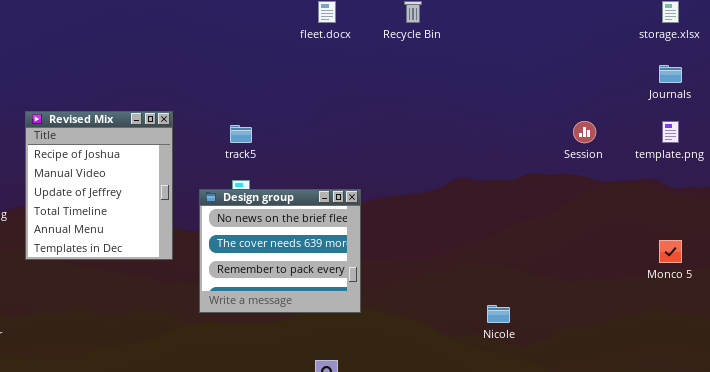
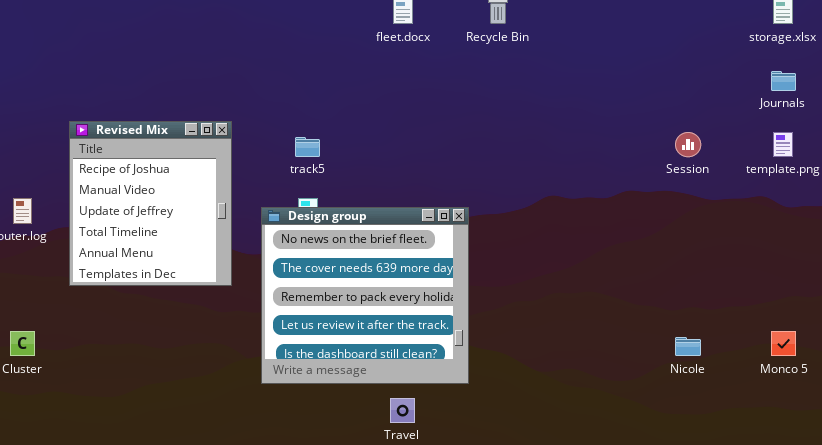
Design group: [199,189,361,313] -> [261,207,469,384], resized
Monco 5: [659,240,682,263] -> [771,331,796,356], moved
Nicole: [487,305,510,323] -> [675,337,701,356], moved

